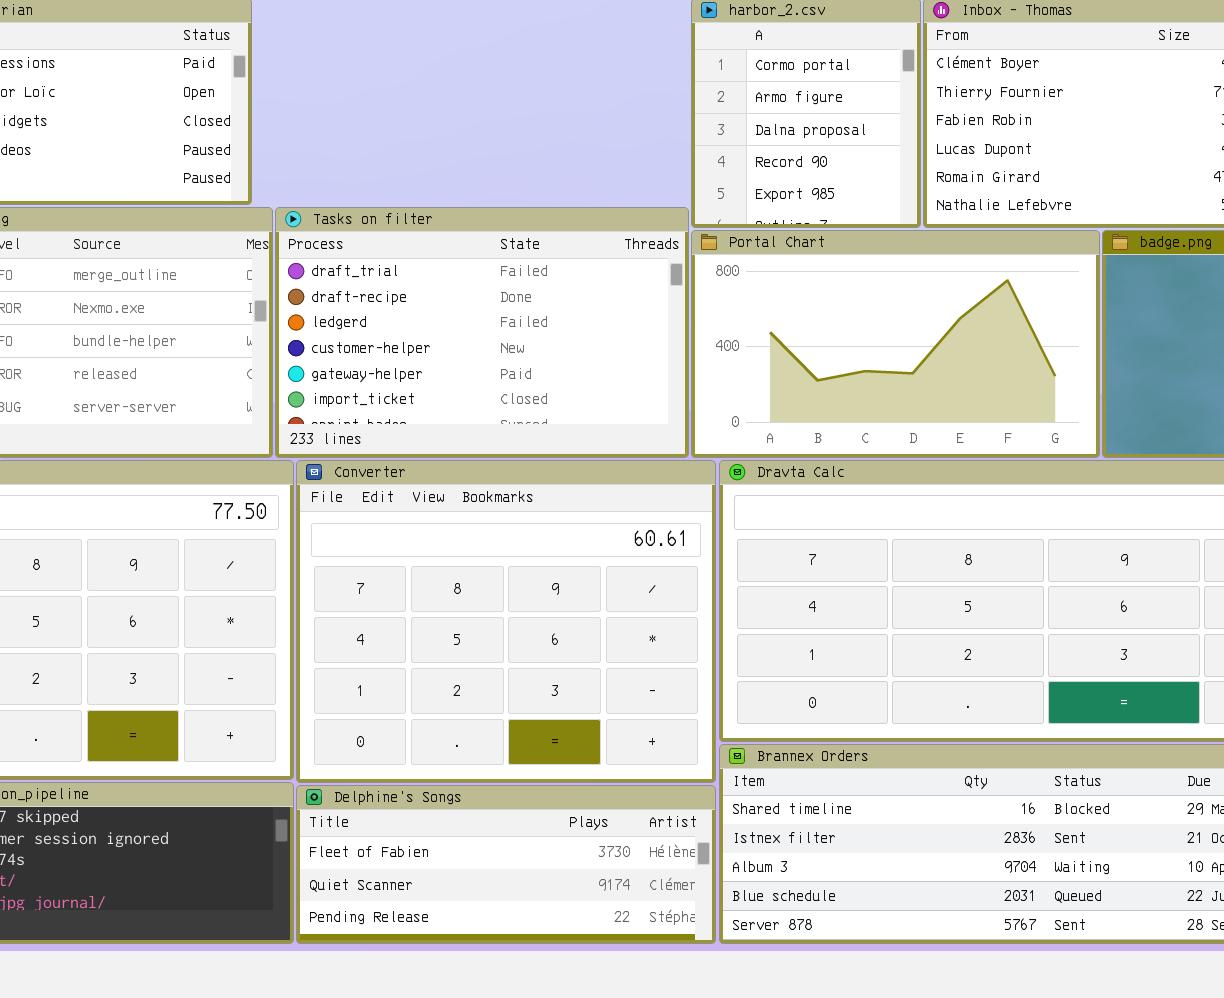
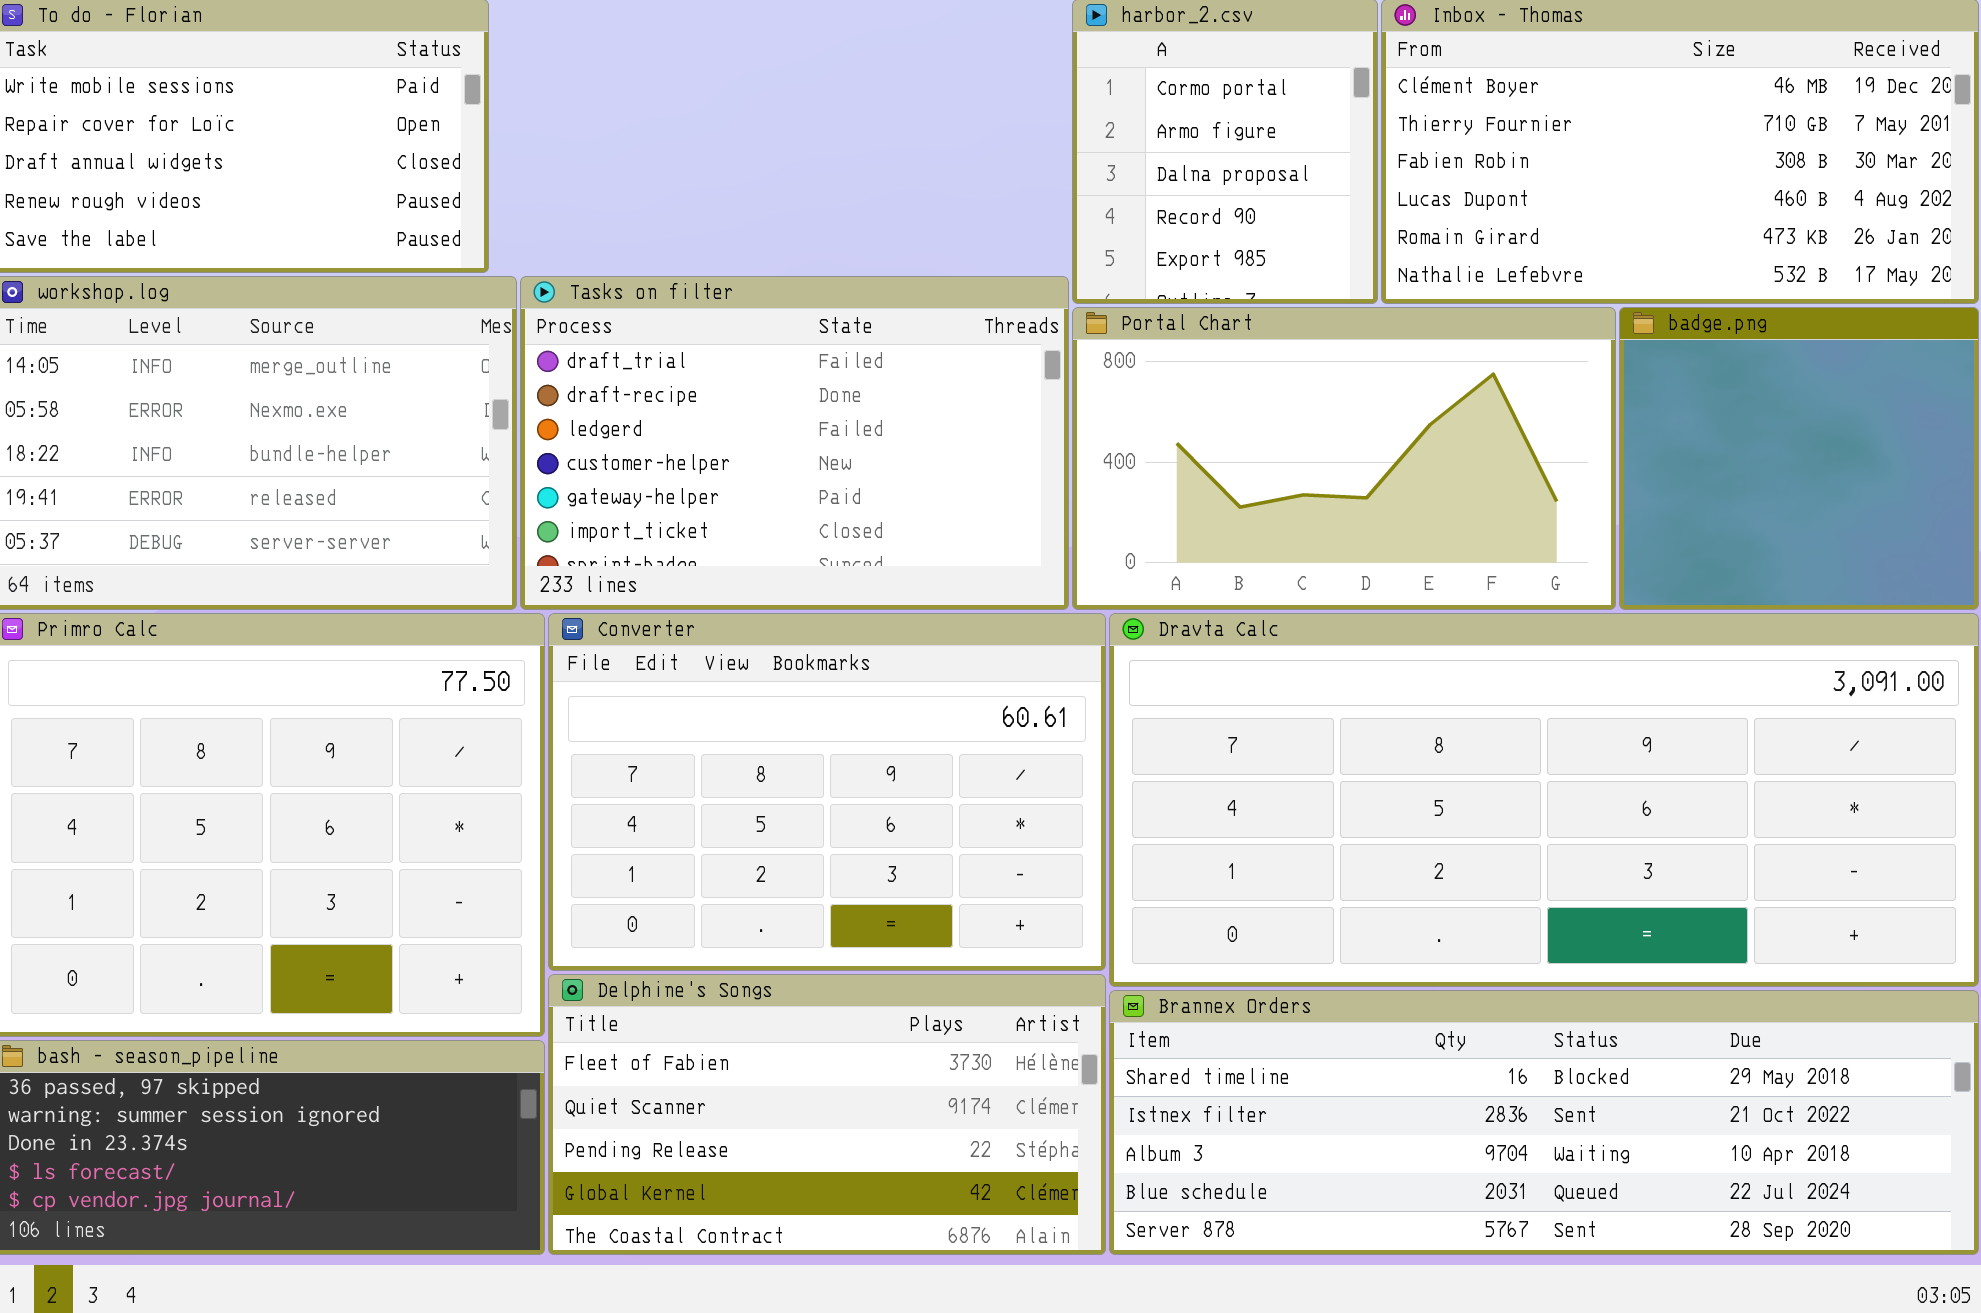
Converter: [296,460,716,783] -> [548,613,1106,971], resized
Delphine's Songs: [296,785,716,944] -> [548,974,1106,1255], resized

